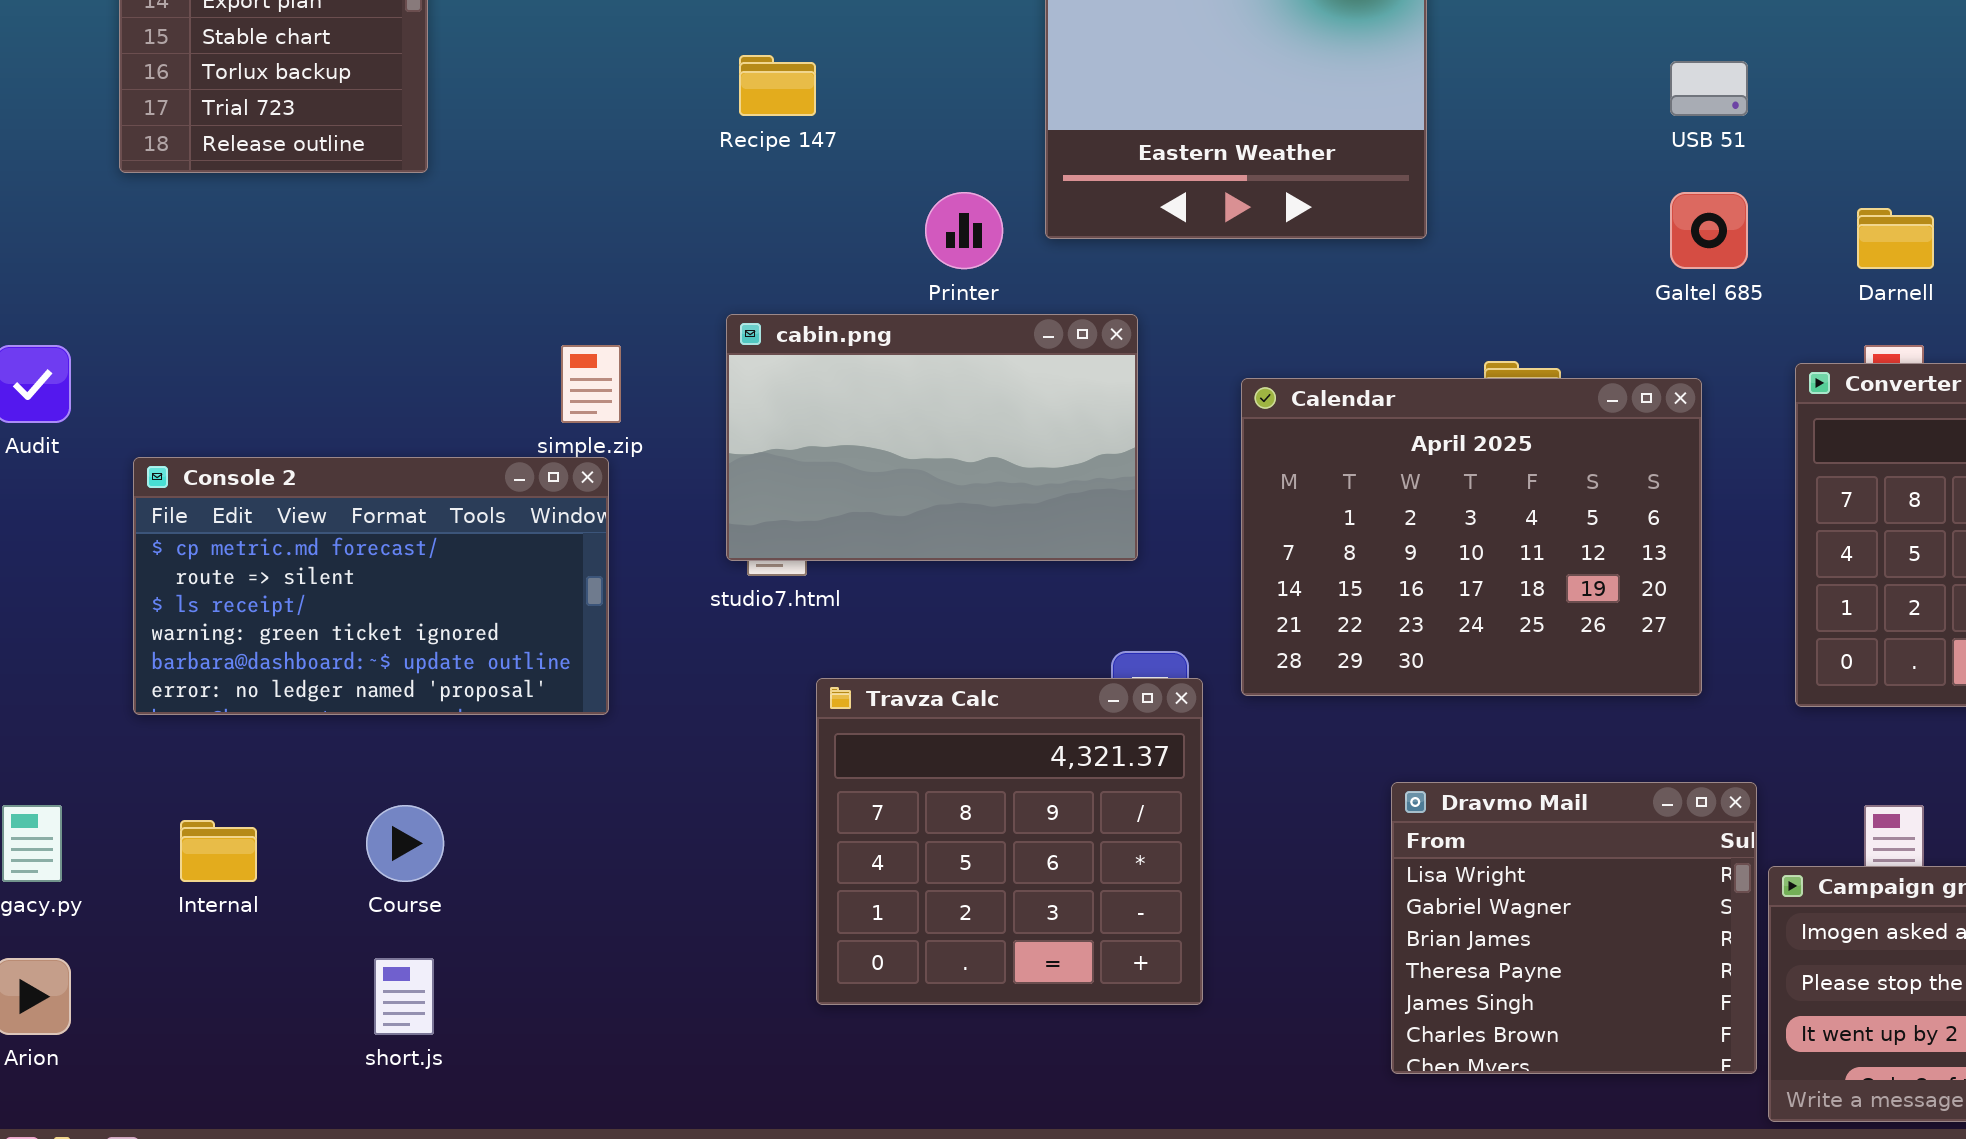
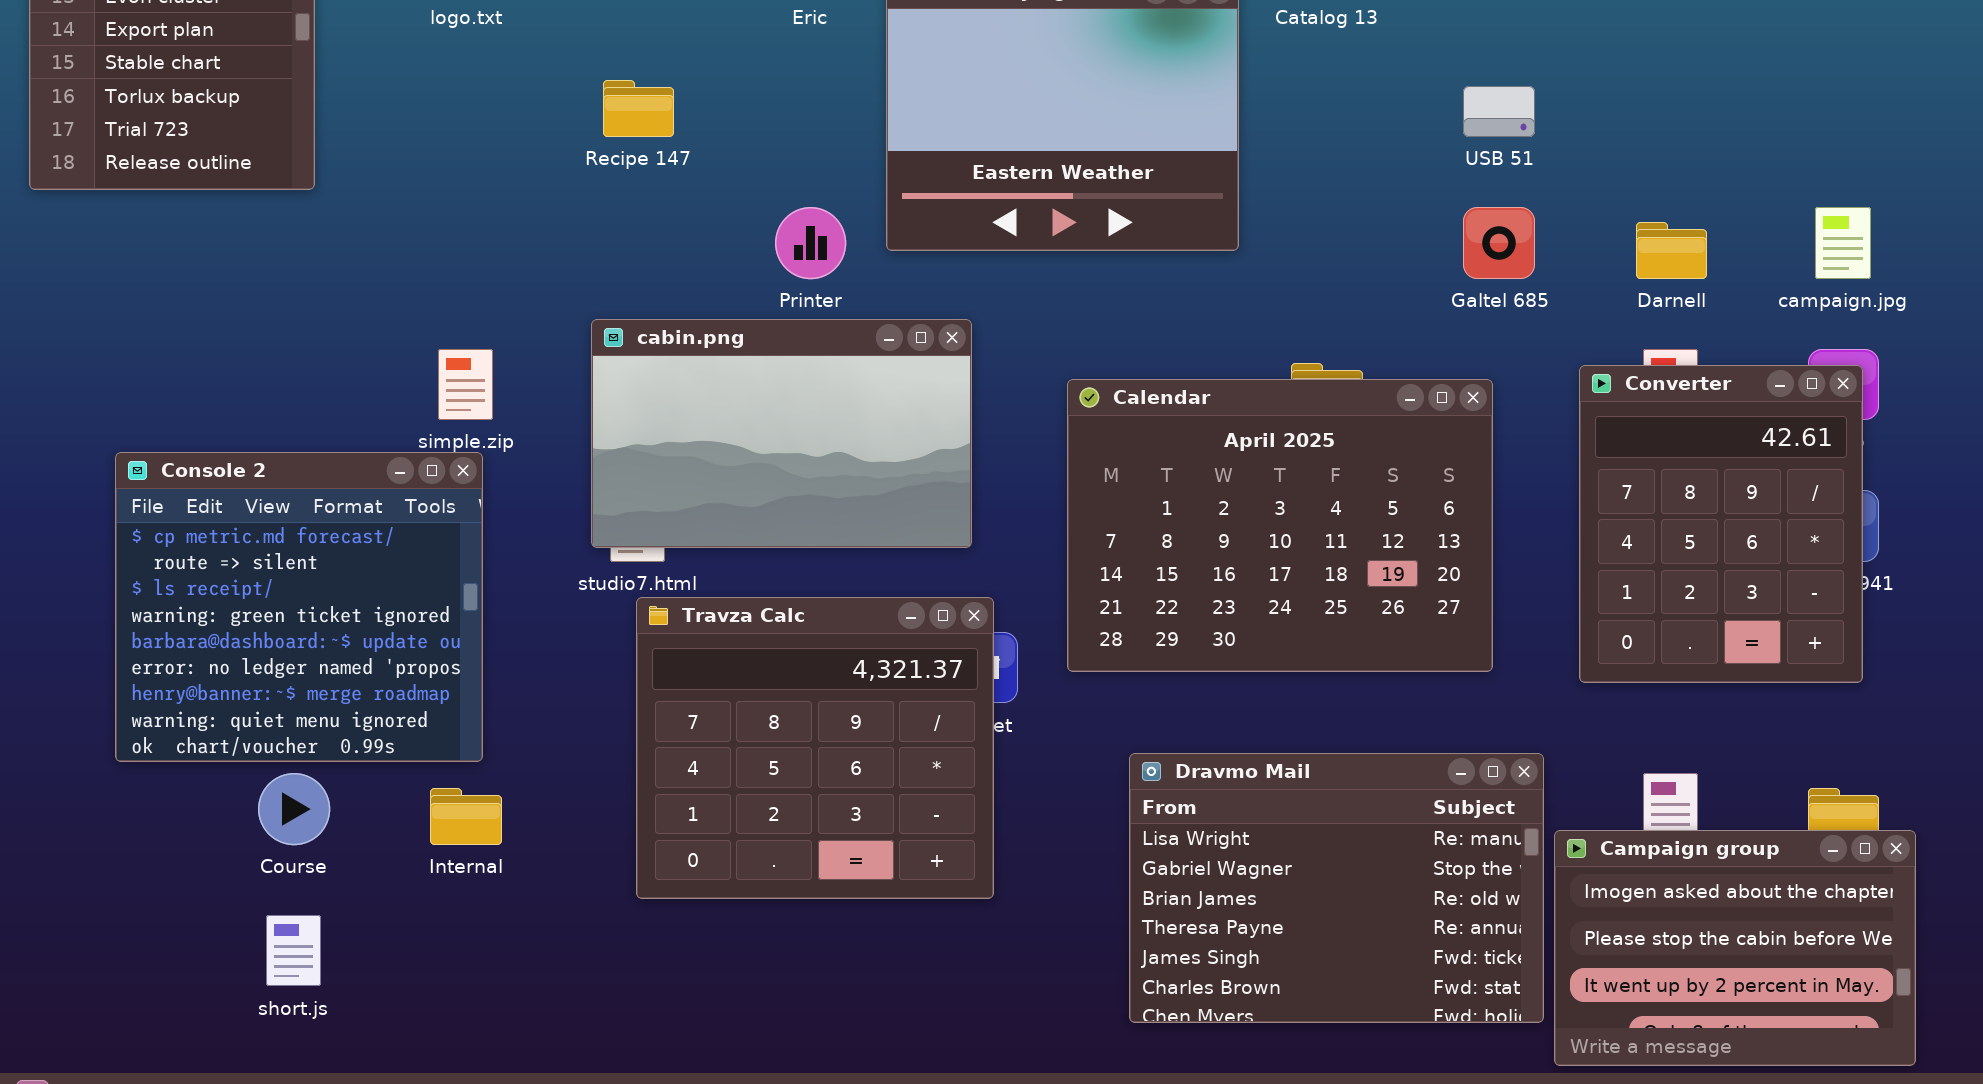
Console 2: [133,457,609,715] -> [115,452,483,762], resized
Travza Calc: [816,678,1203,1005] -> [636,597,994,899], moved
Dravmo Mail: [1391,782,1757,1074] -> [1129,753,1544,1023], resized
Internal: [180,820,257,882] -> [430,788,502,845], moved

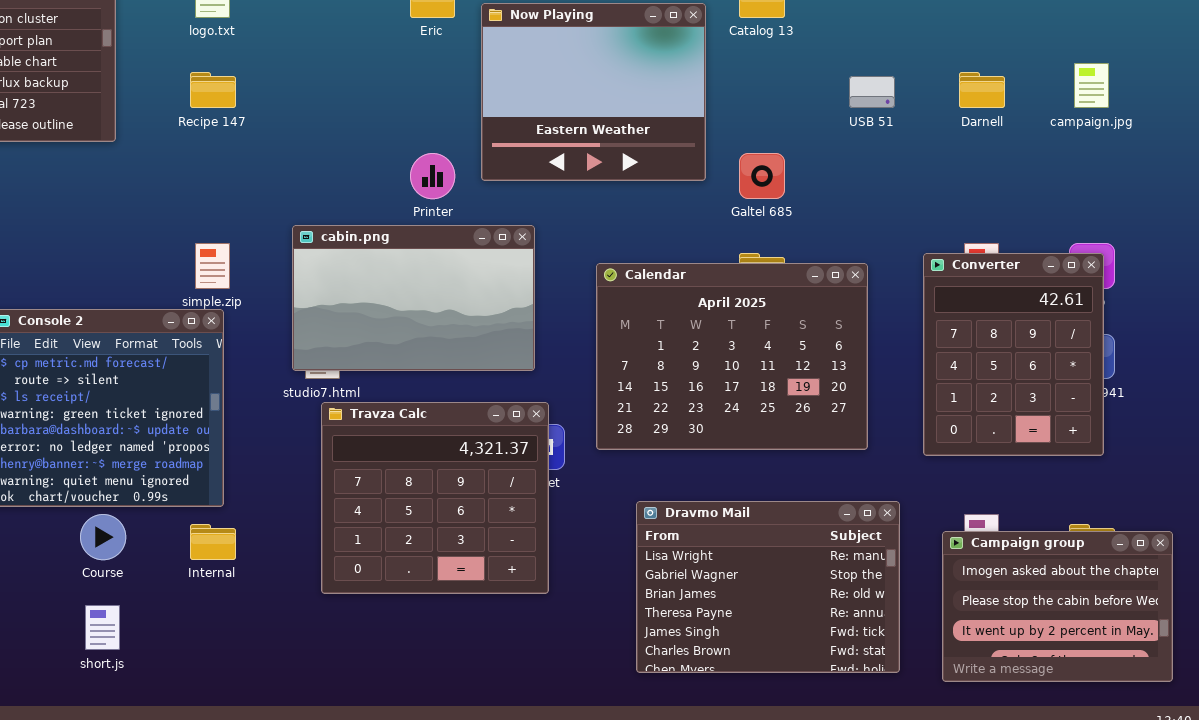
Recipe 147: [603,80,674,137] -> [190,72,236,108], moved
Galtel 685: [1463,207,1535,279] -> [739,153,785,199], moved
campaign.jpg: [1815,207,1871,279] -> [1074,63,1109,108], moved
Darnell: [1636,222,1707,279] -> [959,72,1005,108], moved
Campaign group: [1554,830,1916,1066] -> [942,531,1173,682], moved

